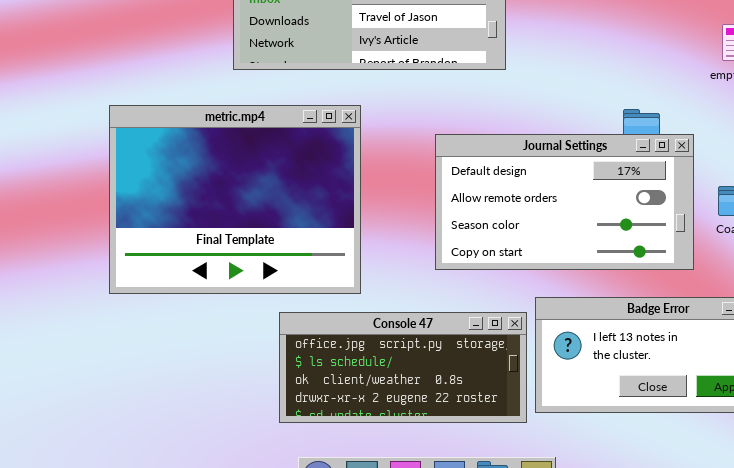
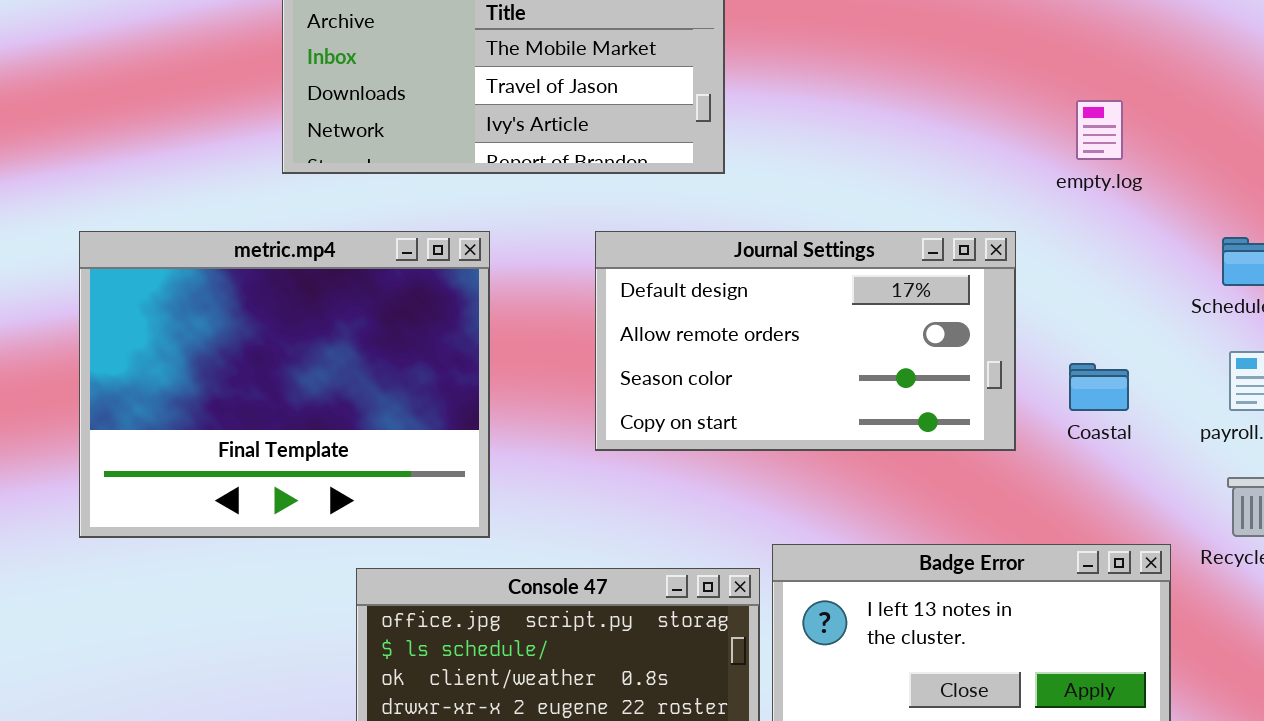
Journal Settings: [435,134,694,270] -> [595,231,1016,451], moved

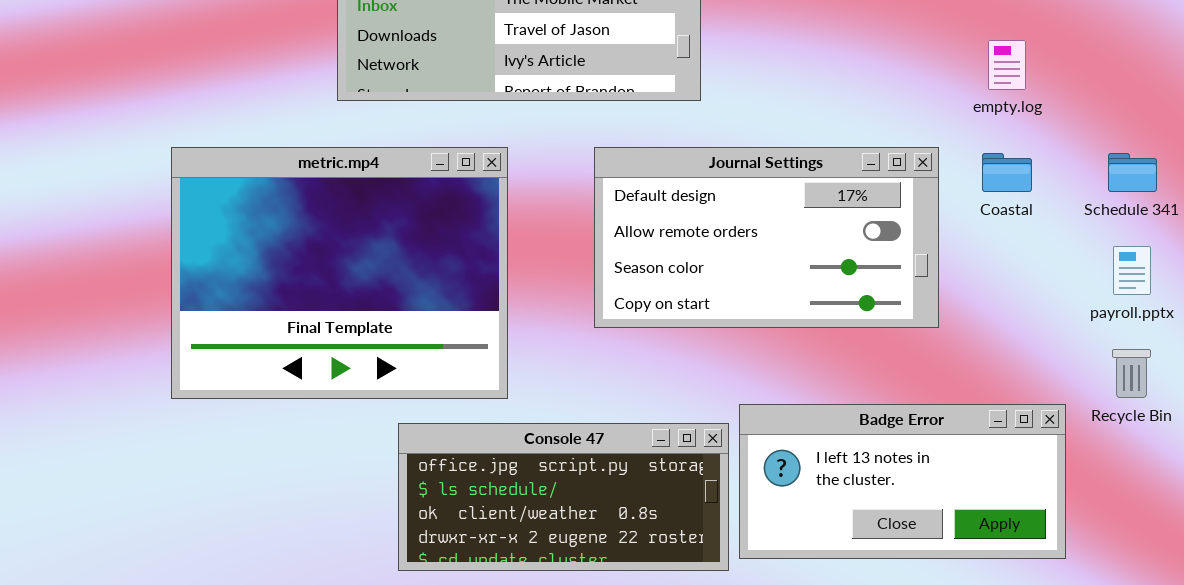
Coastal: [1069,363,1129,411] -> [982,153,1032,192], moved

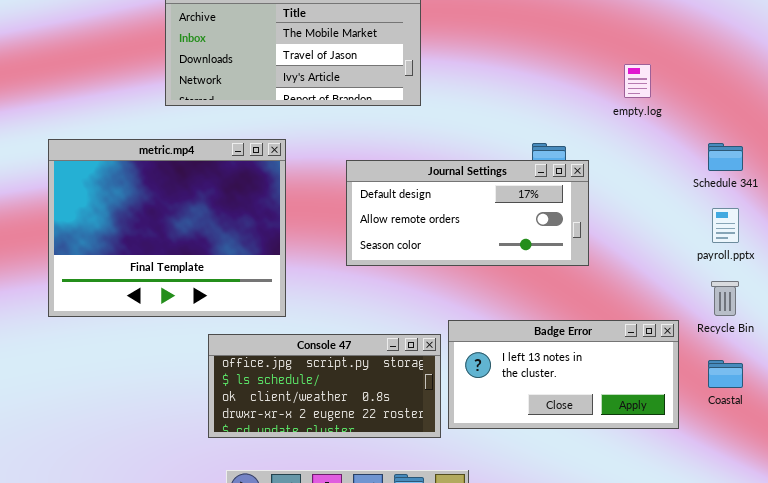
Journal Settings: [594,147,939,328] -> [346,160,589,266], resized
Coastal: [982,153,1032,192] -> [708,360,743,388], moved

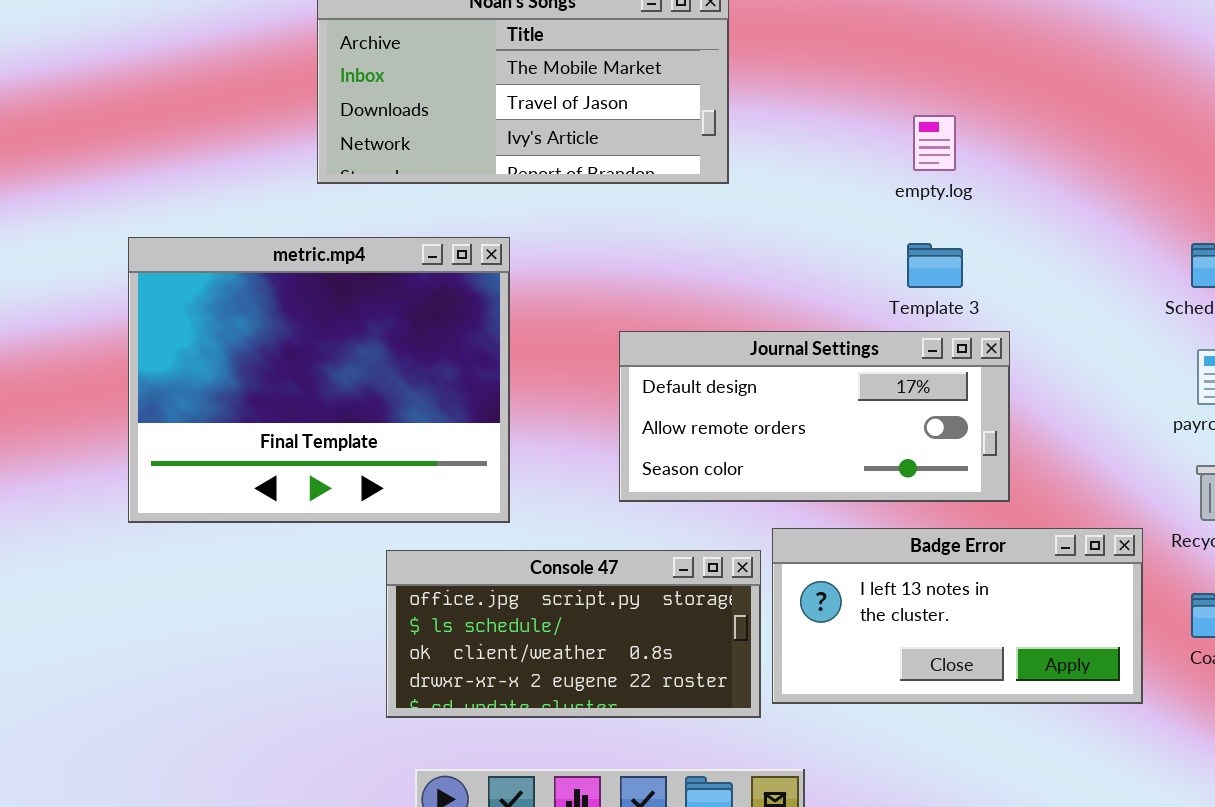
empty.log: [624,64,651,98] -> [913,115,956,171], moved
Journal Settings: [346,160,589,266] -> [619,331,1010,502], moved

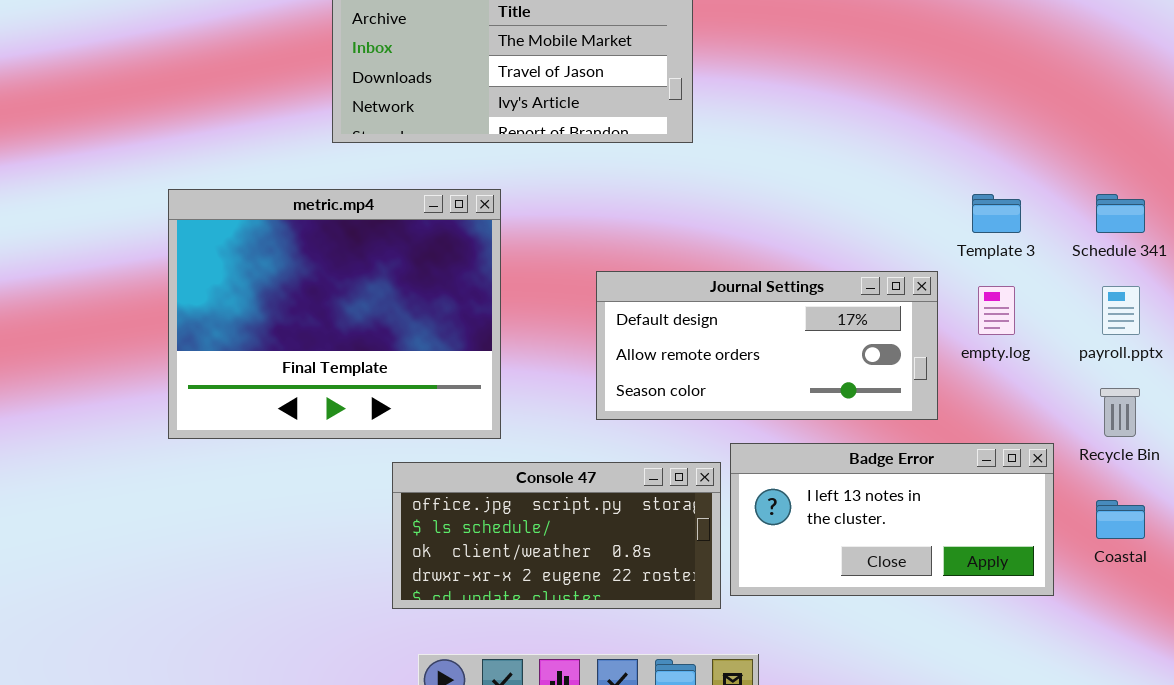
empty.log: [913,115,956,171] -> [978,286,1015,335], moved
Template 3: [907,243,963,288] -> [972,194,1021,233], moved

